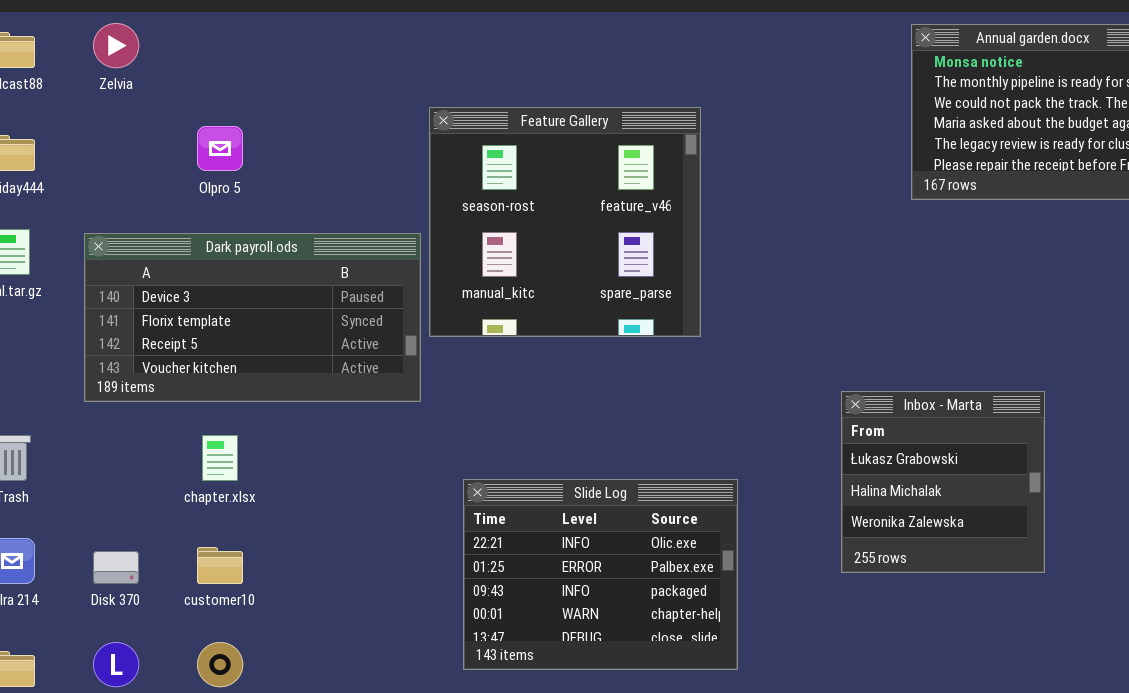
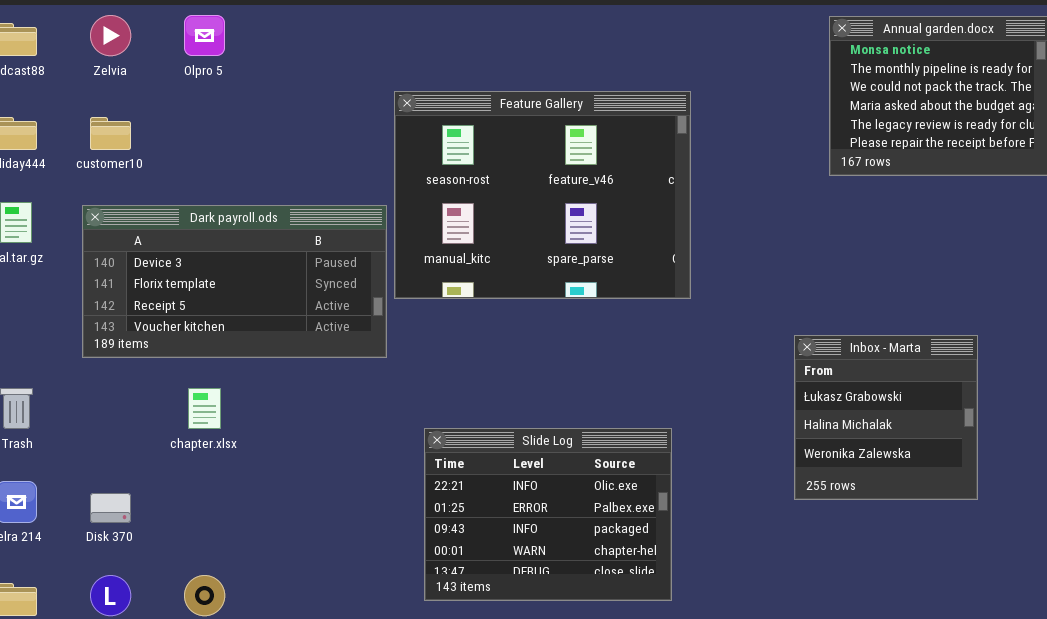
Feature Gallery: [429,107,701,337] -> [394,91,691,299], resized
Olpro 5: [197,126,243,171] -> [184,15,225,56], moved
Inbox - Marta: [841,391,1045,573] -> [794,335,978,500], moved
customer10: [197,547,243,584] -> [90,117,131,150], moved

